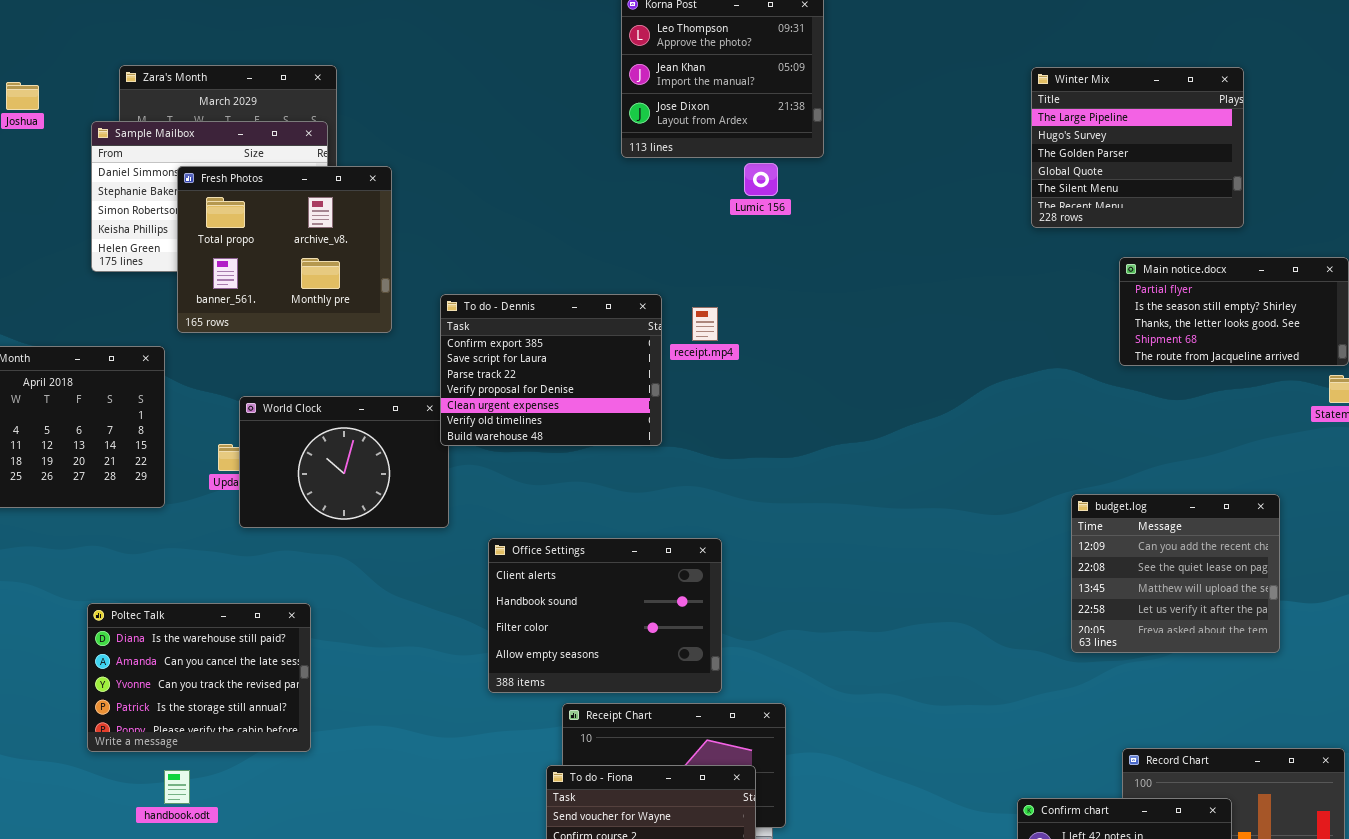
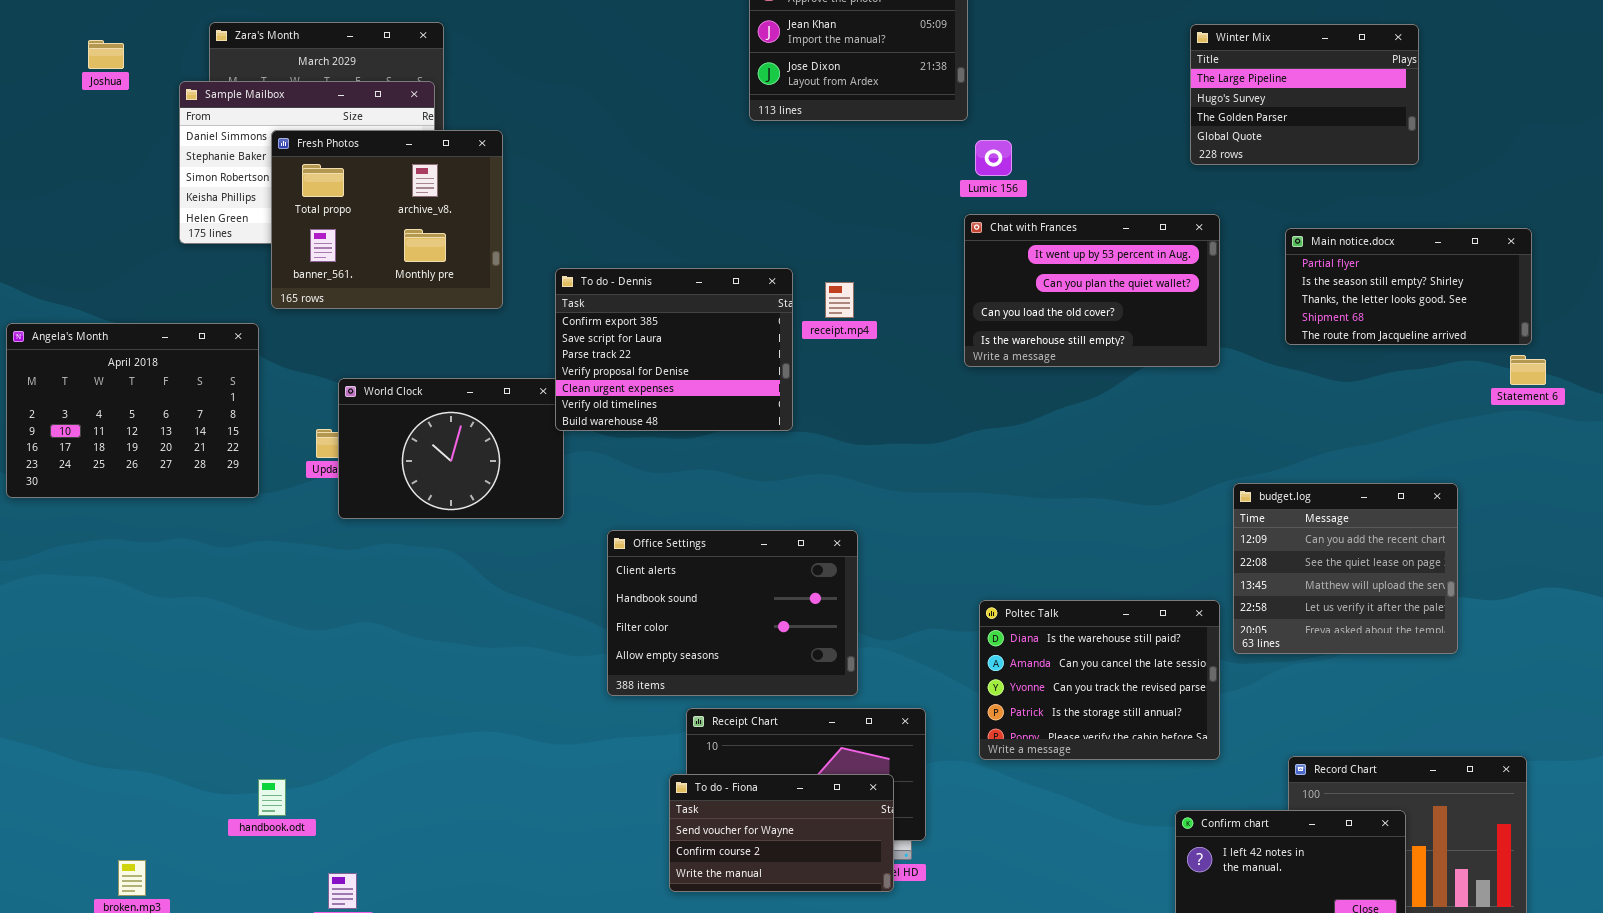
Winter Mix: [1031,67,1244,228] -> [1190,24,1419,165], resized
Lumic 156: [744,163,778,196] -> [975,140,1012,176], moved
Chat with Frances: none -> [964,214,1220,367], opened
Poltec Talk: [87,603,311,752] -> [979,600,1220,760], moved

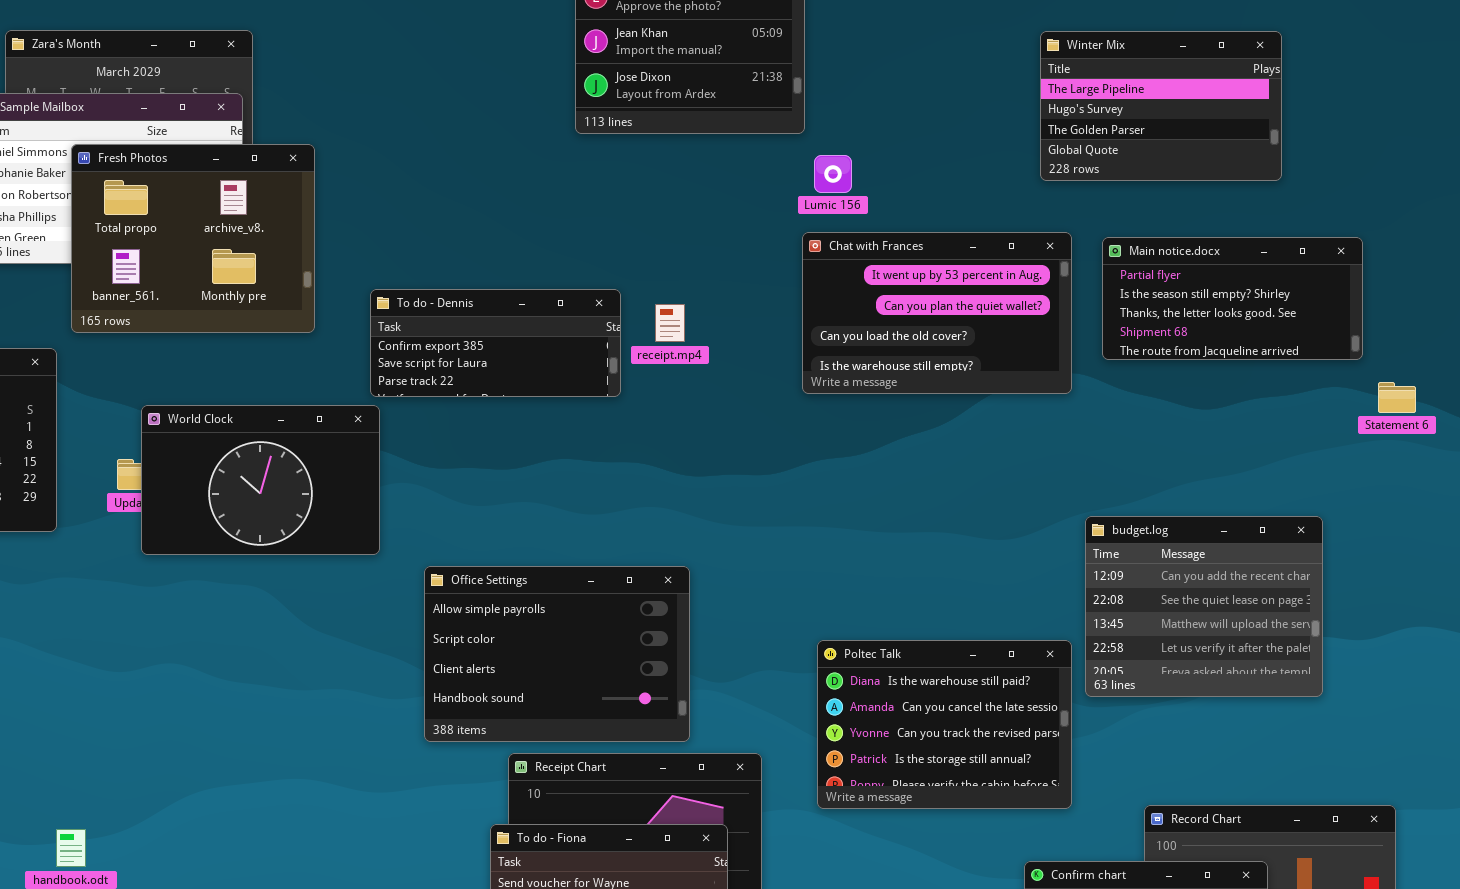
Main notice.docx: [1285,228,1532,345] -> [1102,237,1363,360], moved
To do - Dennis: [555,268,793,431] -> [370,289,621,397], resized
Office Settings: [607,530,858,696] -> [424,566,690,742], scrolled up 2 rows

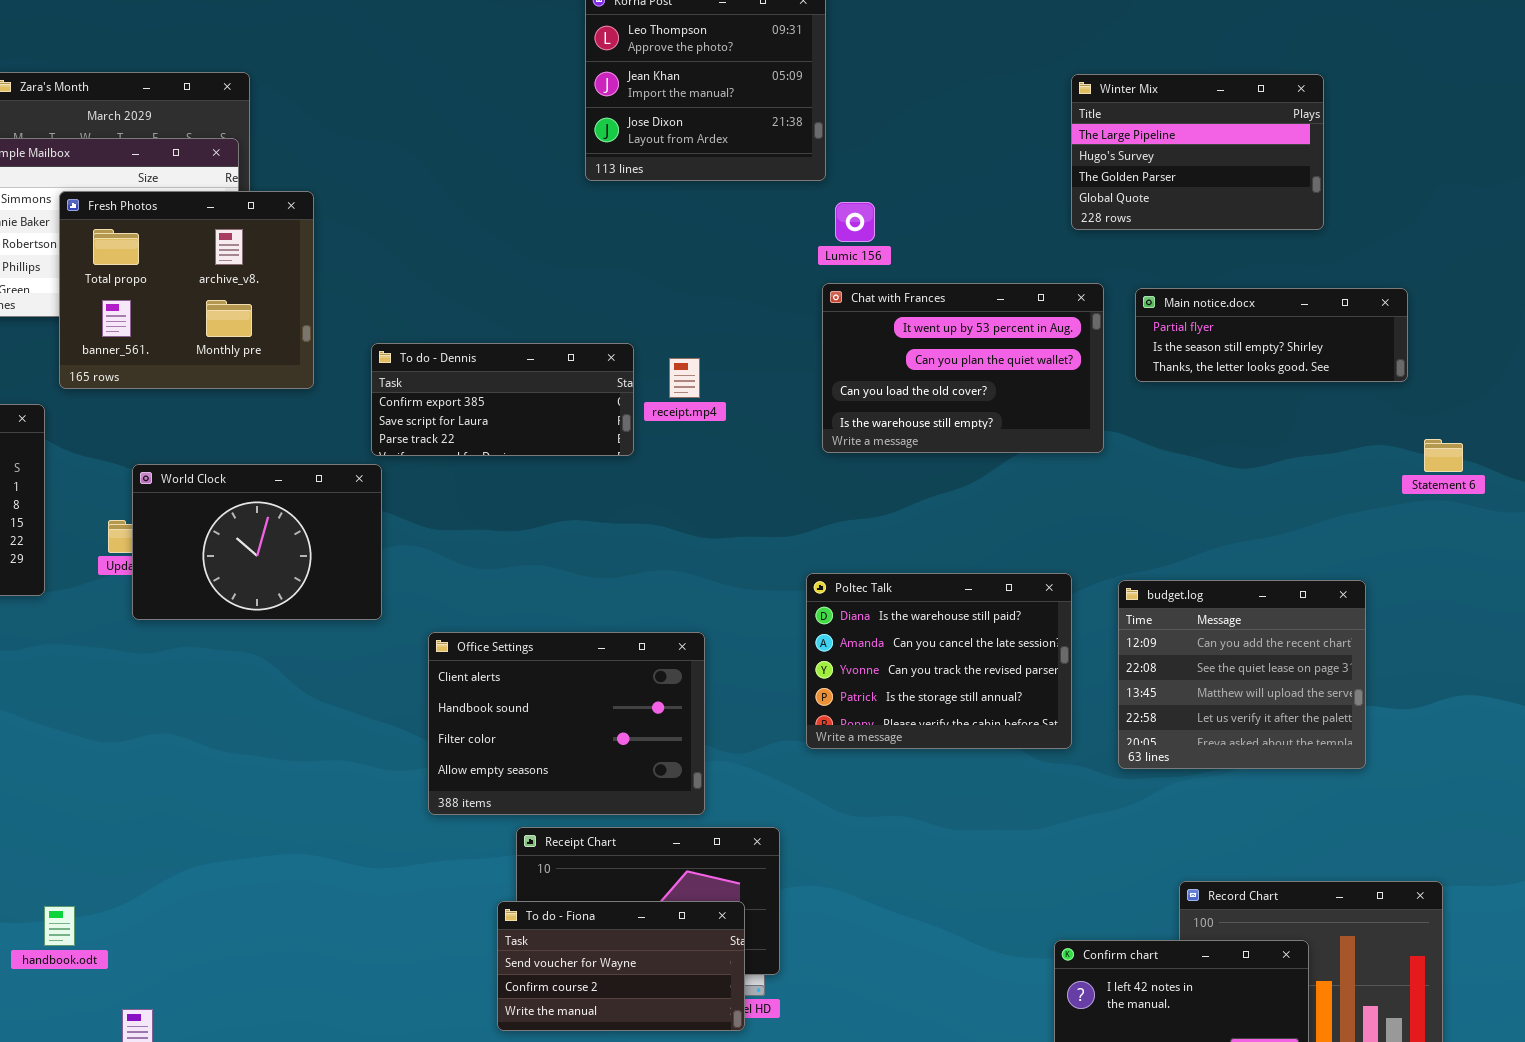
Main notice.docx: [1102,237,1363,360] -> [1135,288,1408,382], resized
Office Settings: [424,566,690,742] -> [428,632,705,815], scrolled down 2 rows
Poltec Talk: [817,640,1072,809] -> [806,573,1072,749], moved

